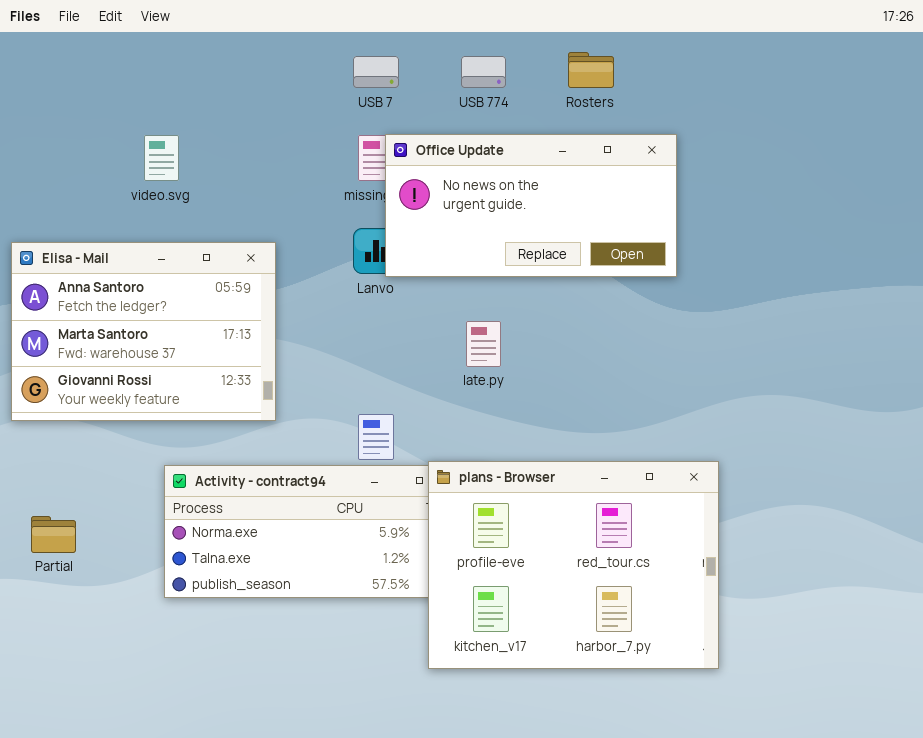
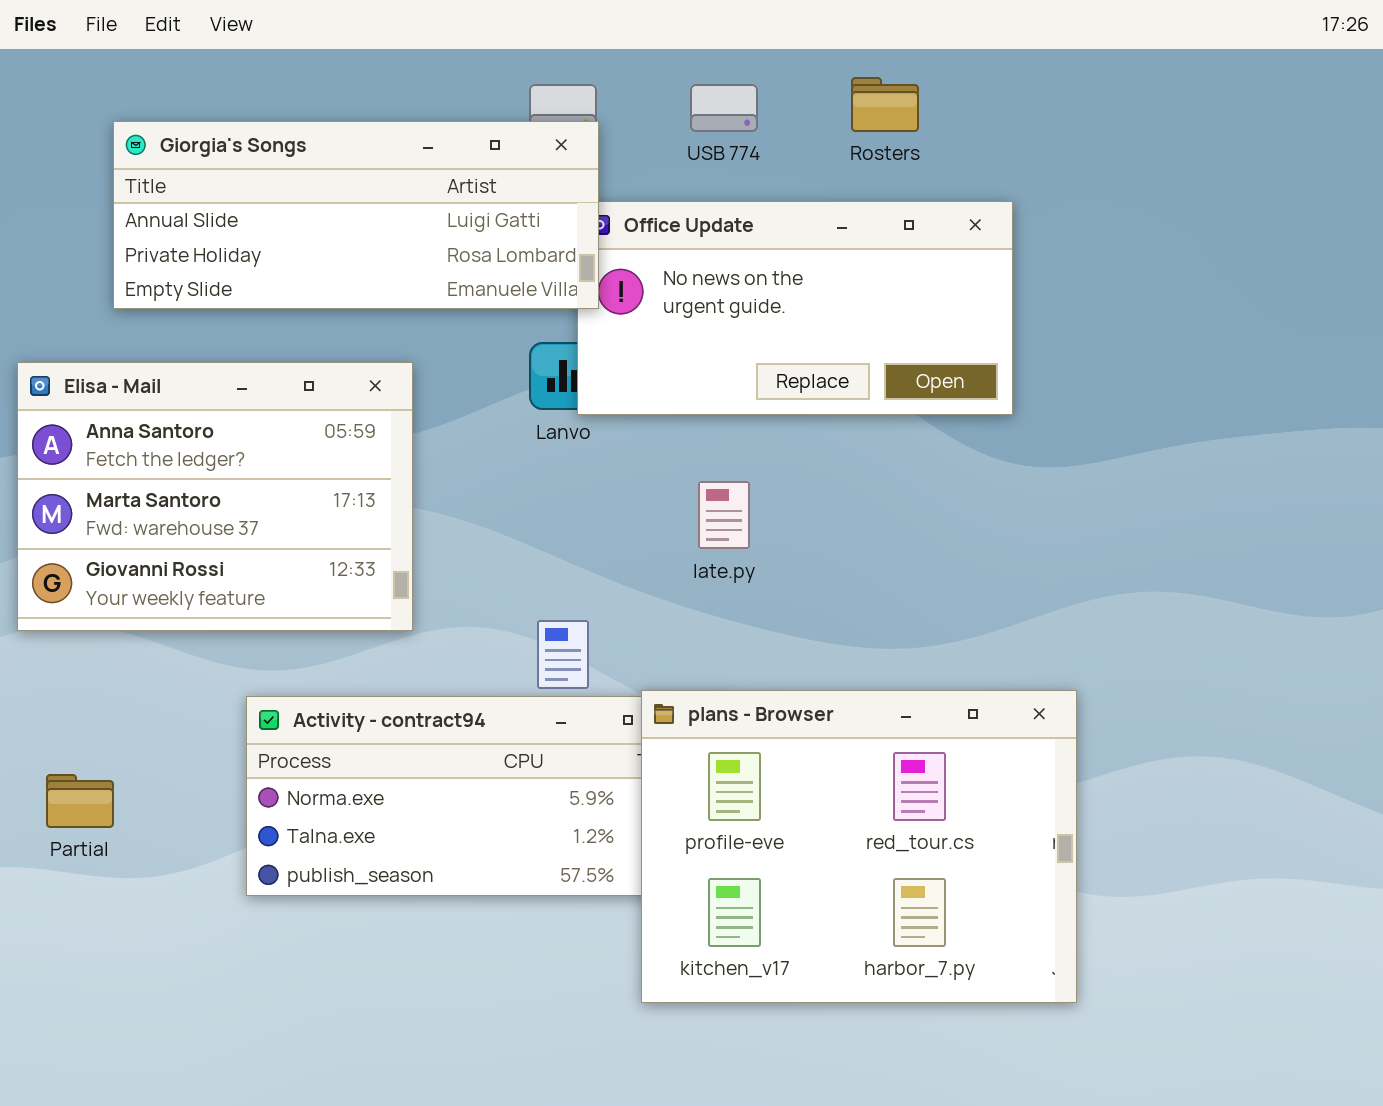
Giorgia's Songs: none -> [113,121,599,309], opened

